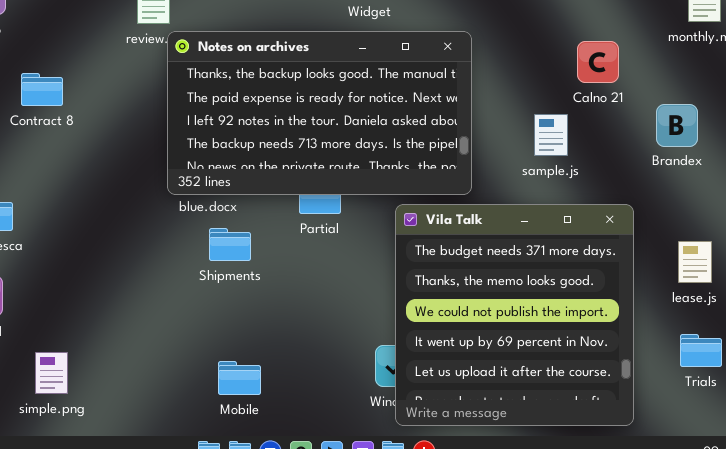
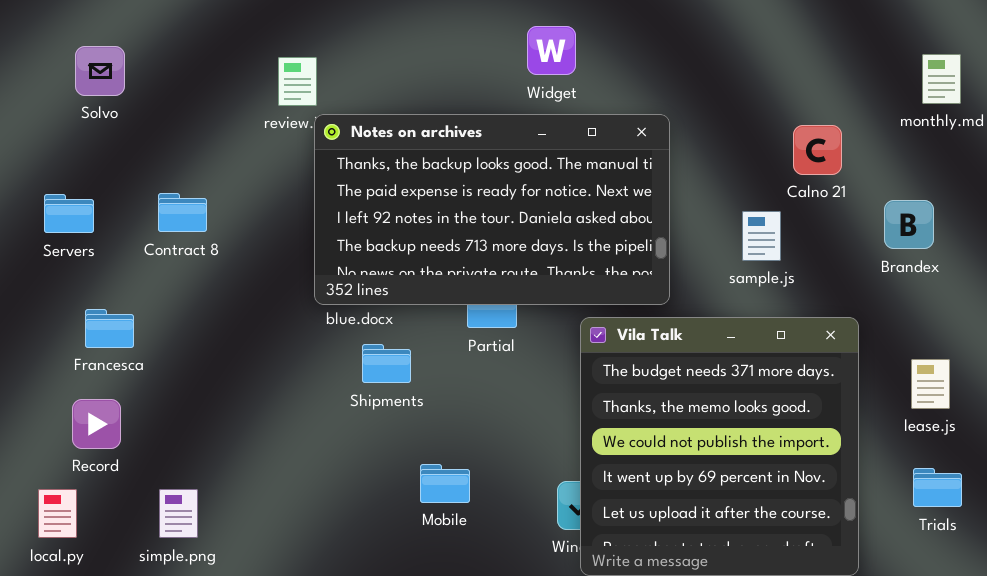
Contract 8: [21,73,63,106] -> [158,193,207,232], moved
Mobile: [218,361,261,395] -> [420,464,470,503], moved

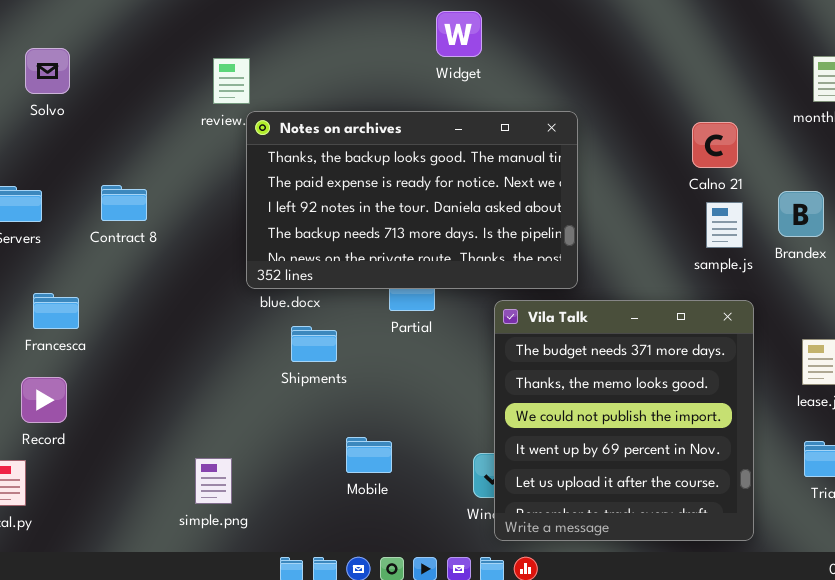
Widget: [527,26,576,75] -> [436,11,482,57], moved
sample.js: [742,211,781,261] -> [706,202,743,248], moved
simple.png: [159,489,198,538] -> [195,458,232,504], moved

